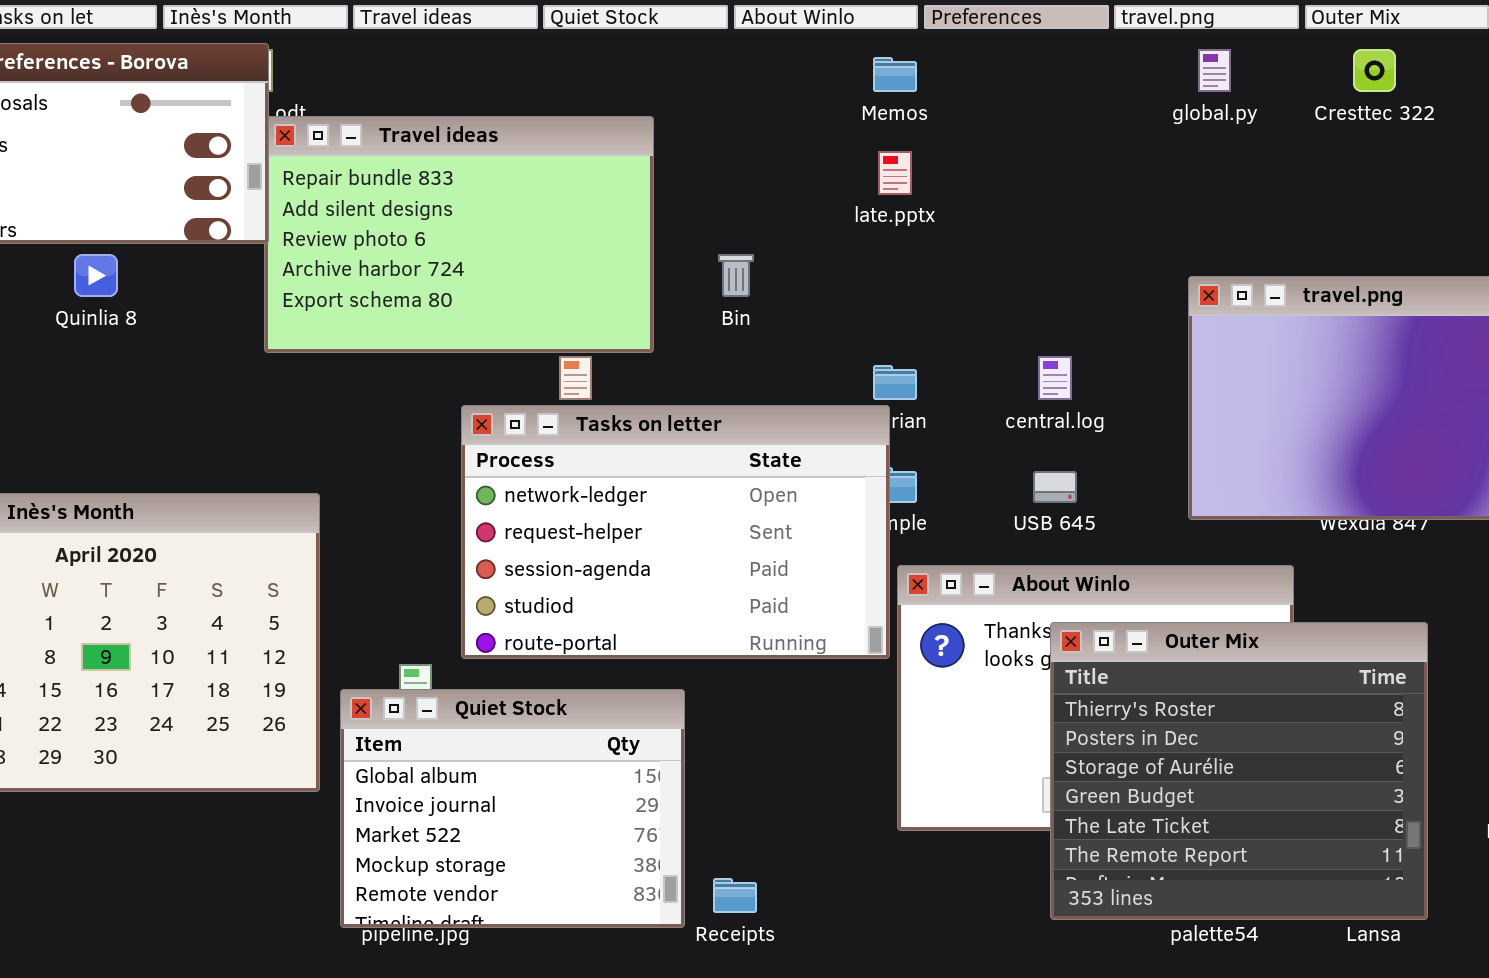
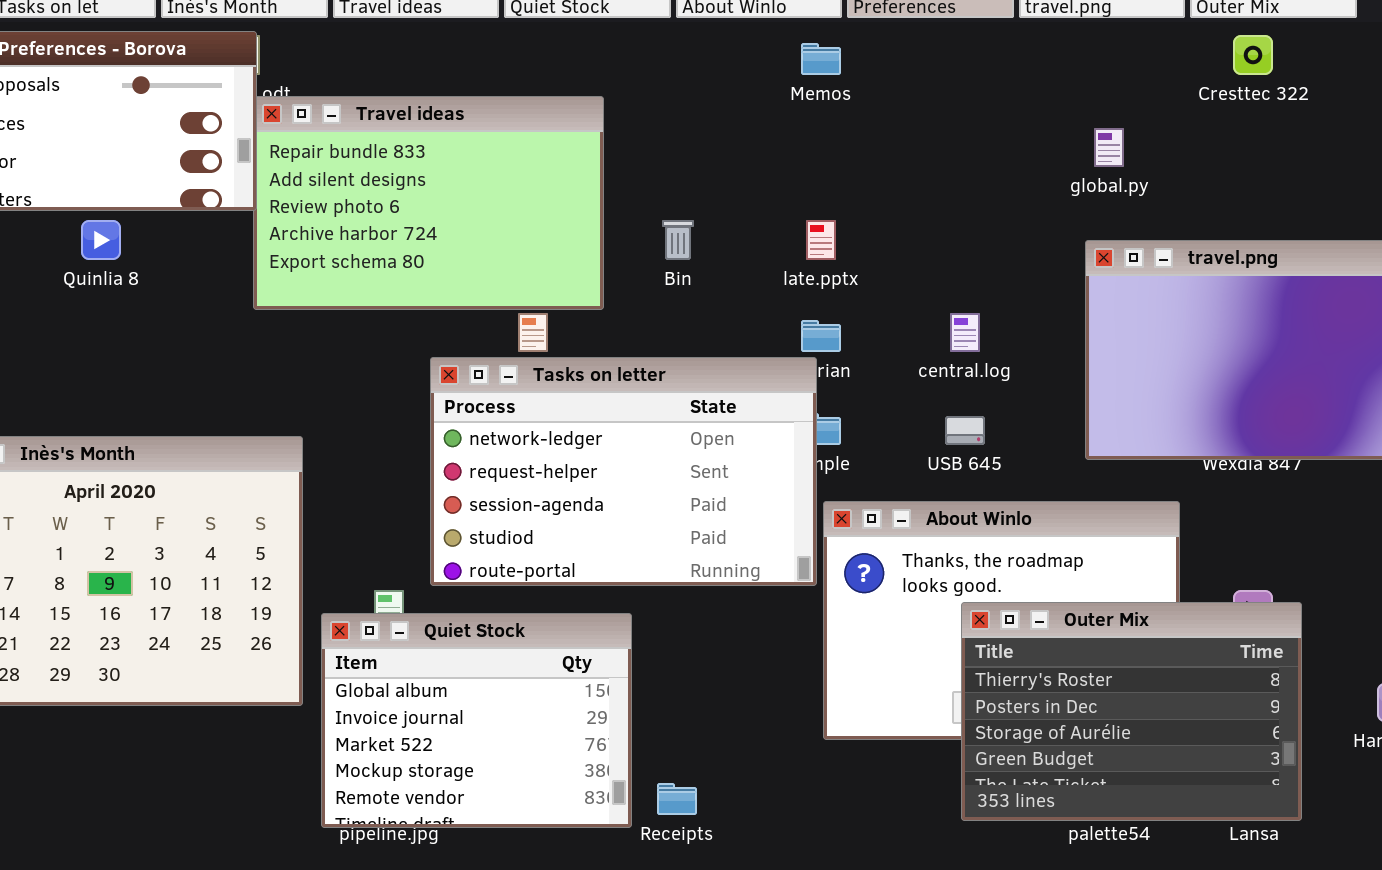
global.py: [1198,49,1231,92] -> [1094,128,1124,167], moved
late.pptx: [878,151,912,195] -> [806,220,836,260], moved
Outer Mix: [1050,622,1428,920] -> [961,602,1302,821], resized

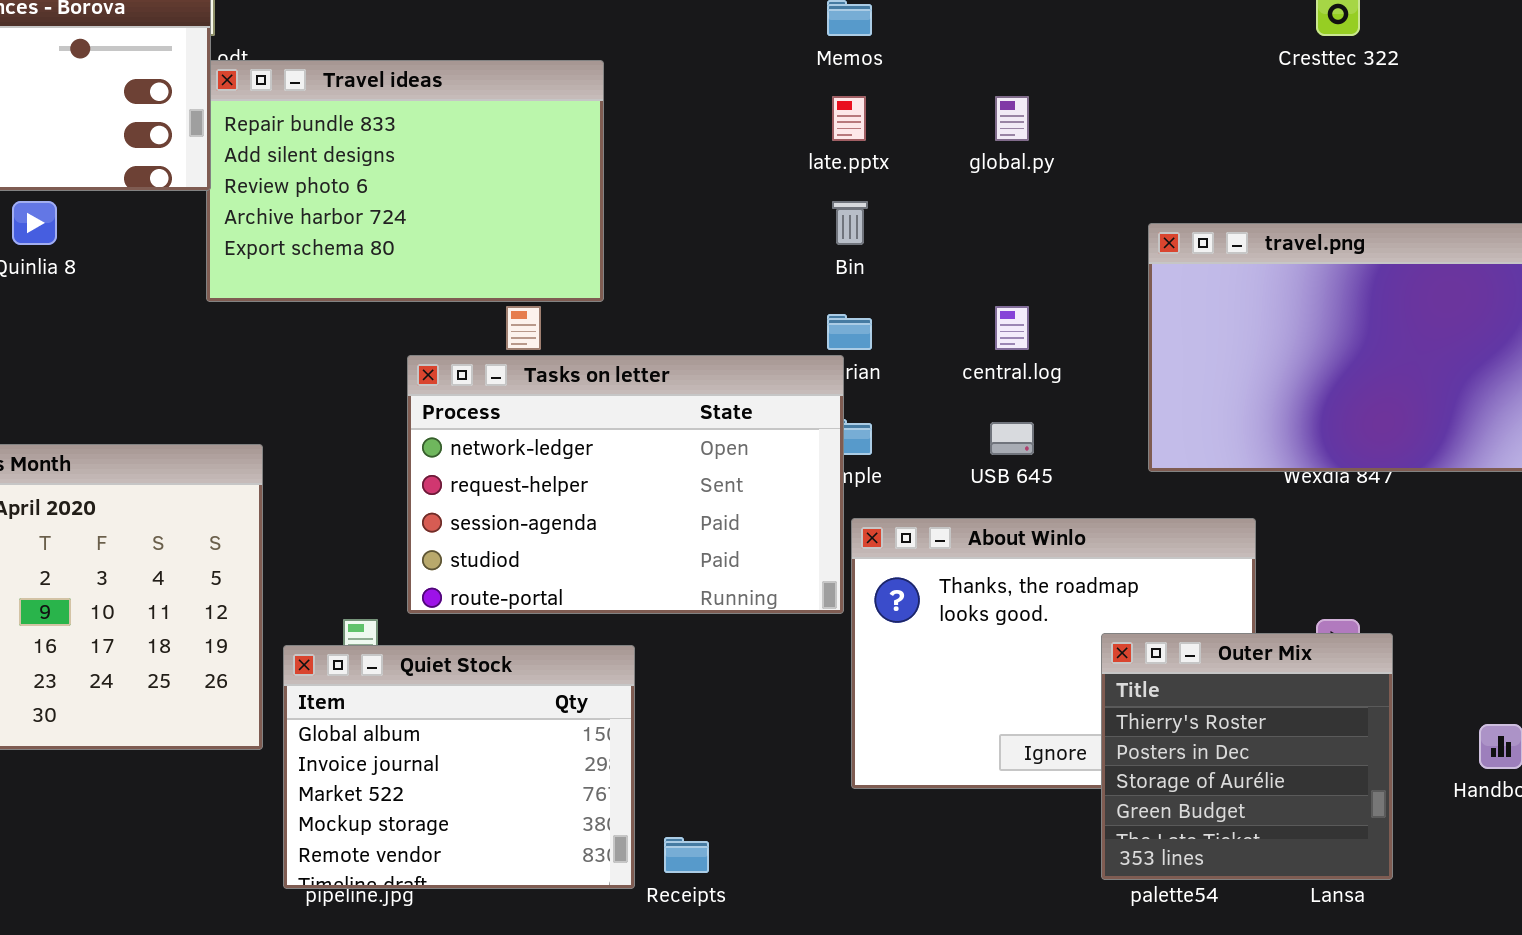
global.py: [1094,128,1124,167] -> [995,96,1029,141], moved
Bin: [662,220,694,260] -> [832,201,868,245], moved
late.pptx: [806,220,836,260] -> [832,96,866,141], moved
Outer Mix: [961,602,1302,821] -> [1101,633,1393,880], resized

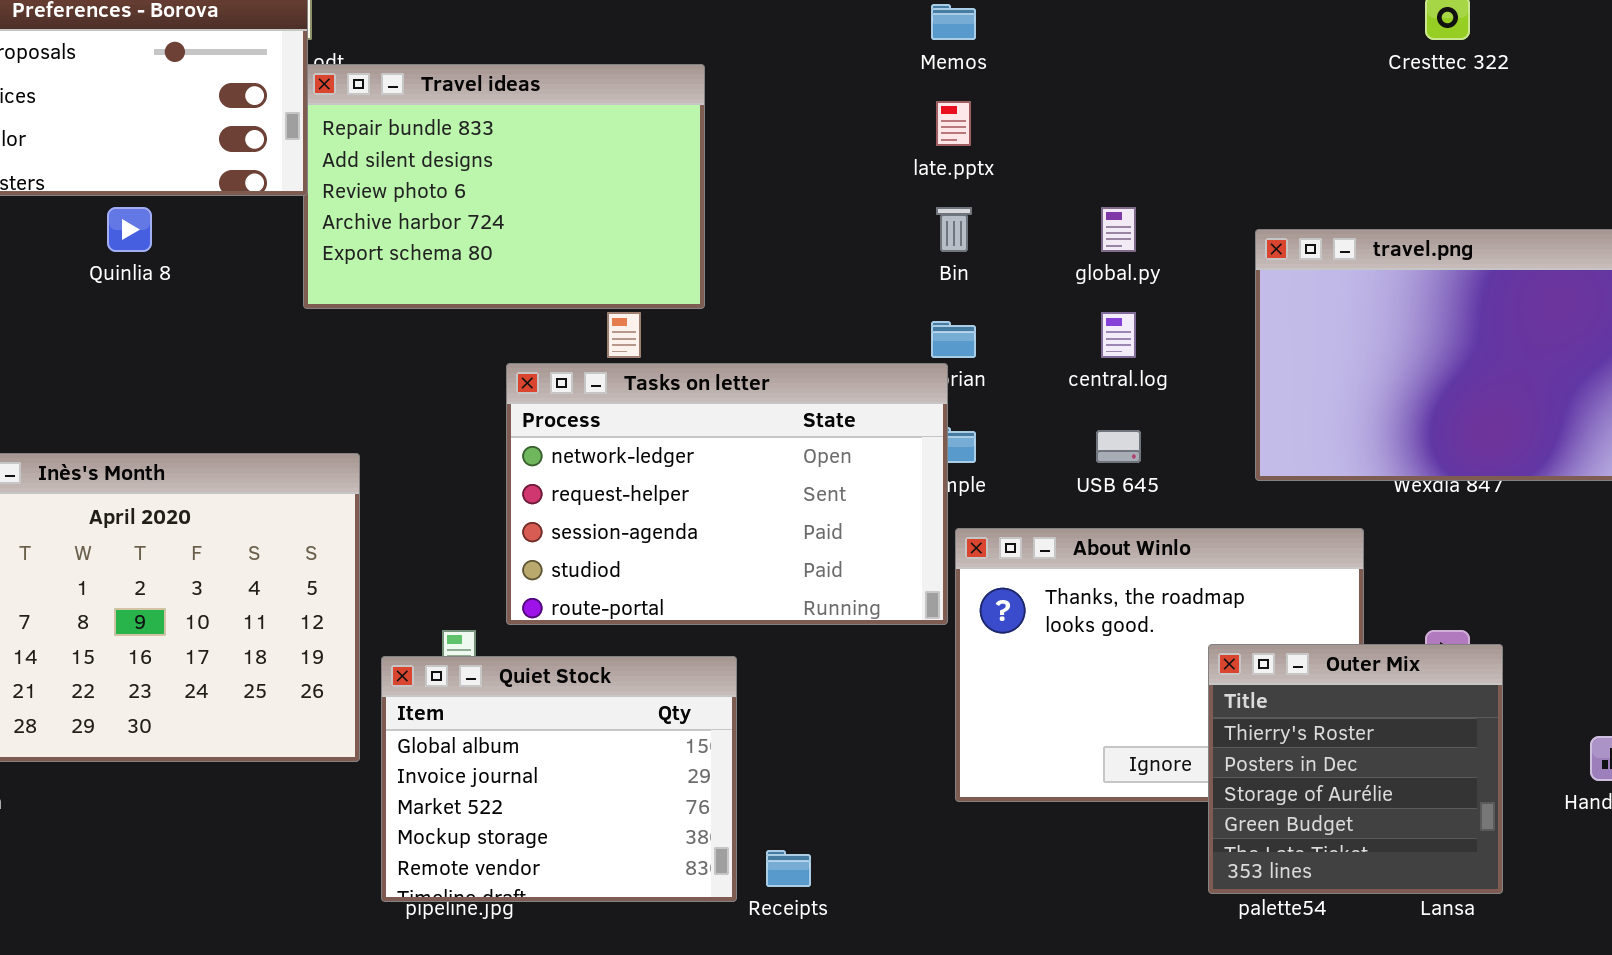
global.py: [995,96,1029,141] -> [1101,207,1136,252], moved

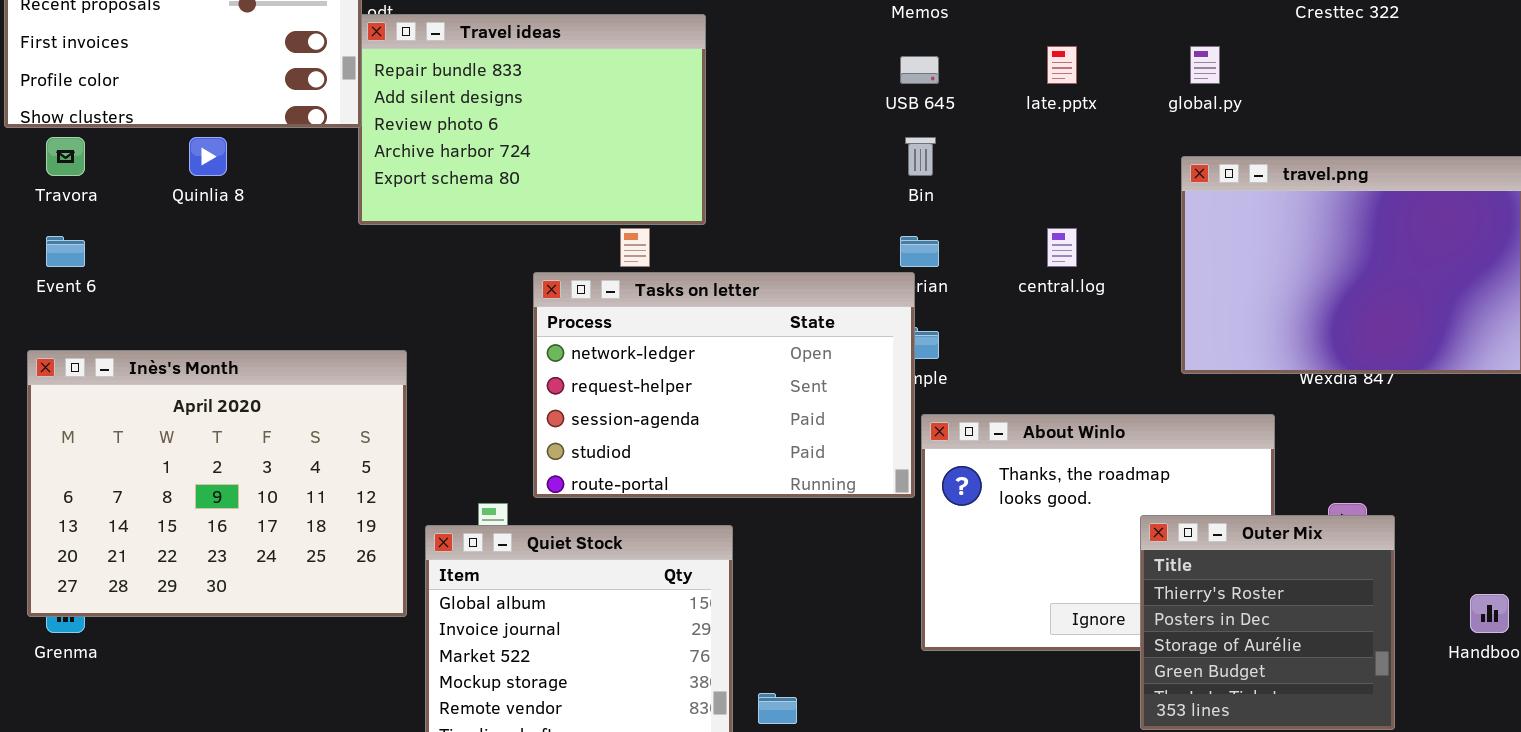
late.pptx: [936,101,971,146] -> [1047,46,1077,84], moved
global.py: [1101,207,1136,252] -> [1190,46,1220,84], moved
USB 645: [1096,430,1141,463] -> [900,56,939,84], moved

